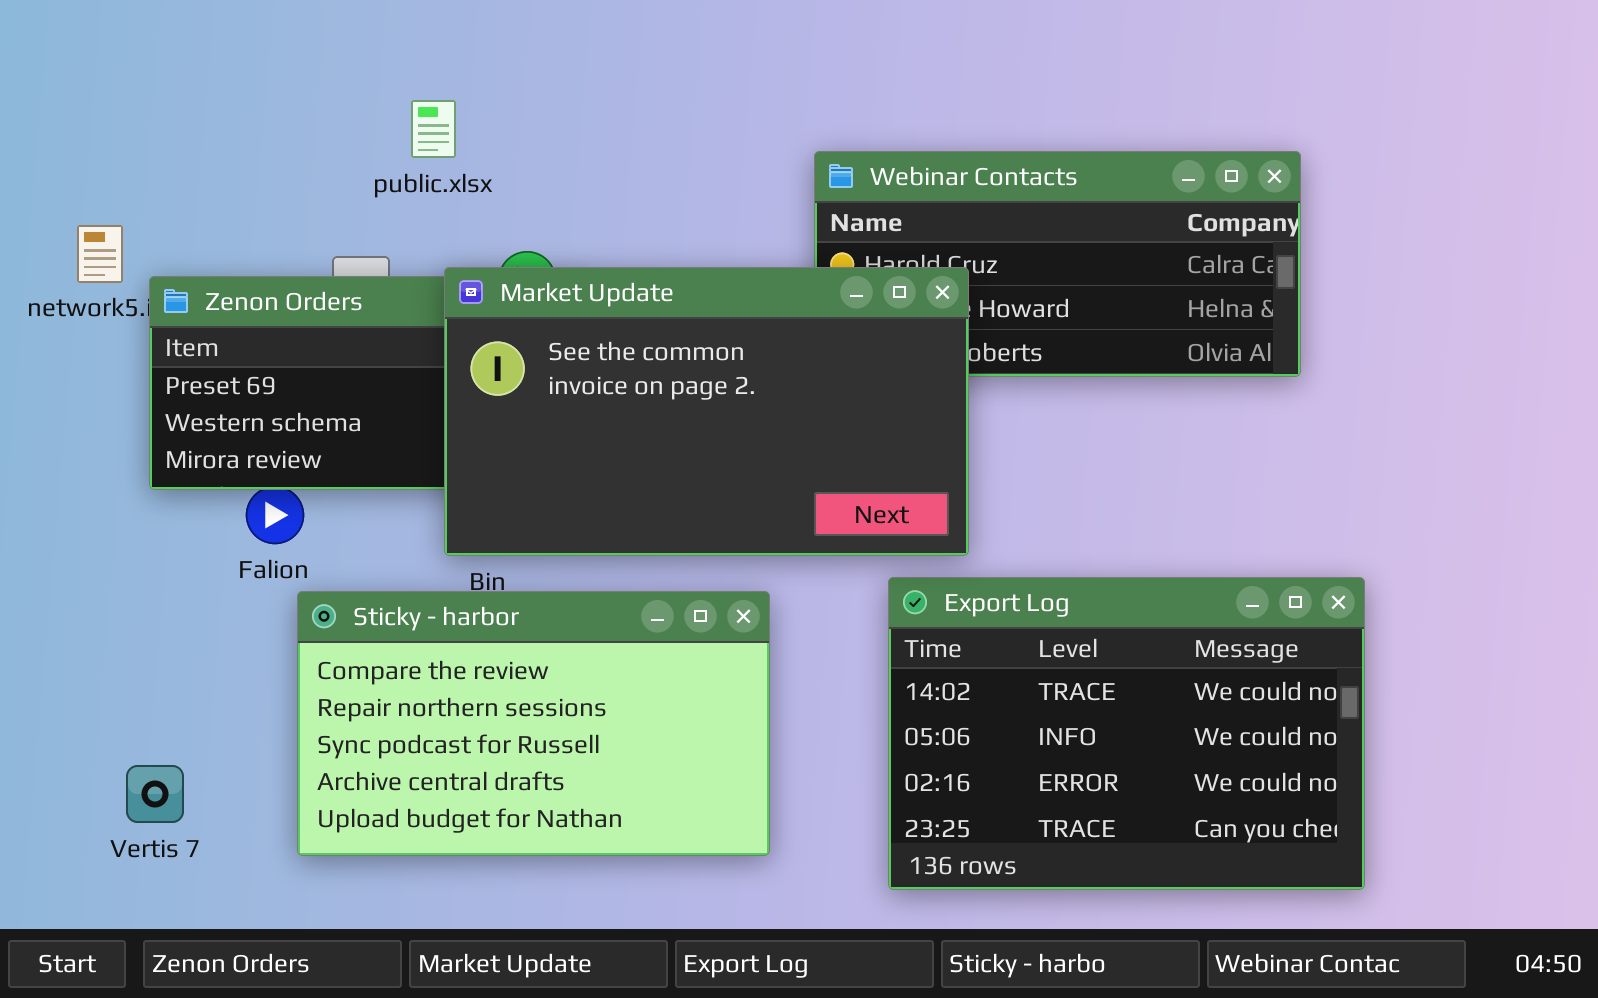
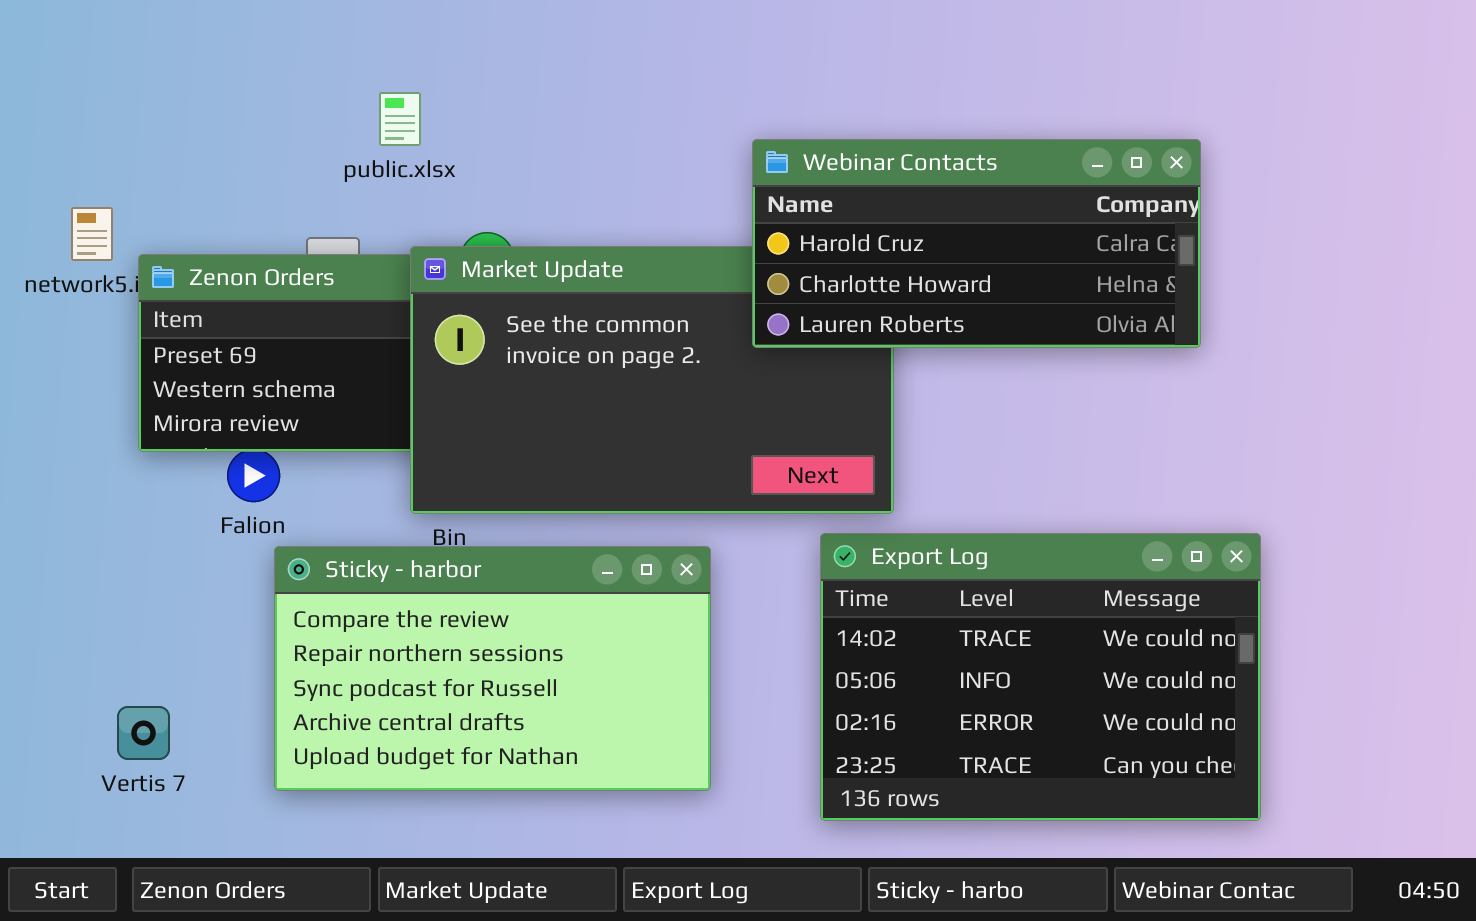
Webinar Contacts: [814,151,1301,377] -> [752,139,1201,348], raised

